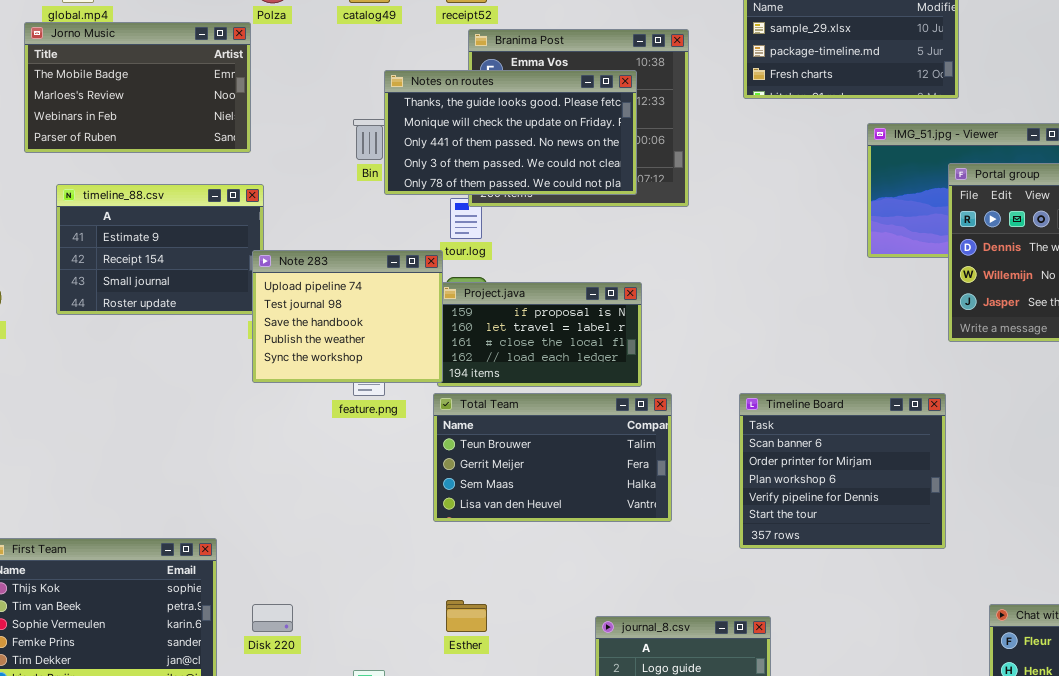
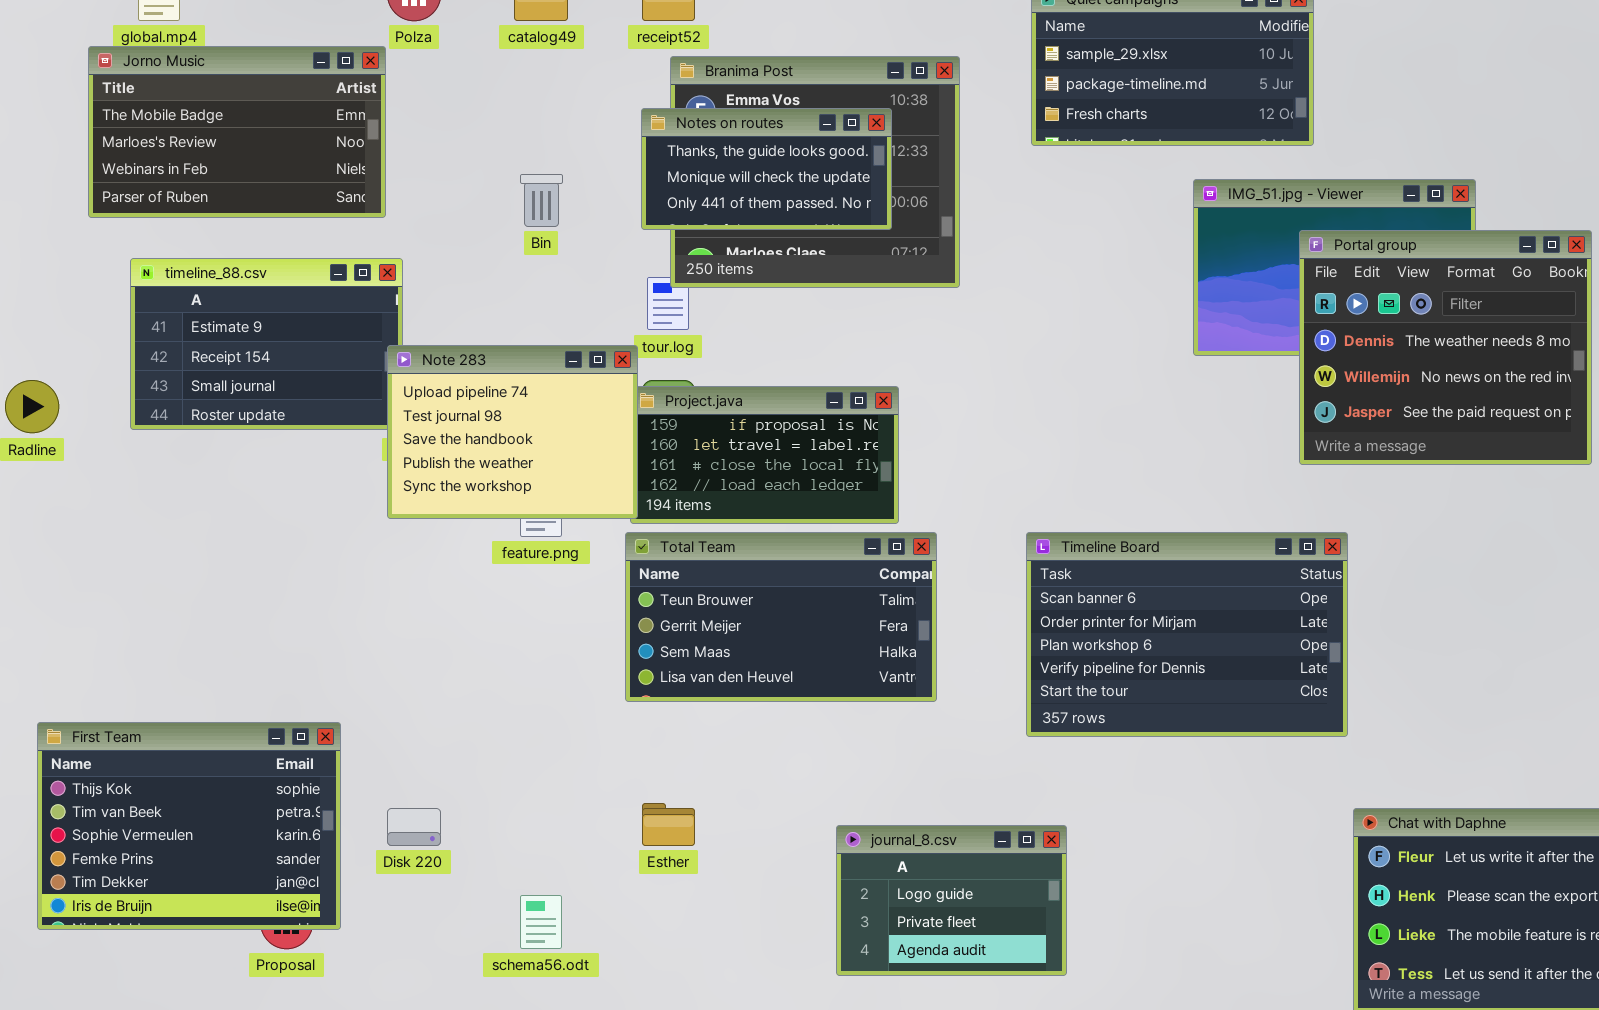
Notes on routes: [384,70,637,195] -> [641,108,892,230], resized
Timeline Board: [739,393,946,549] -> [1026,532,1348,737], resized

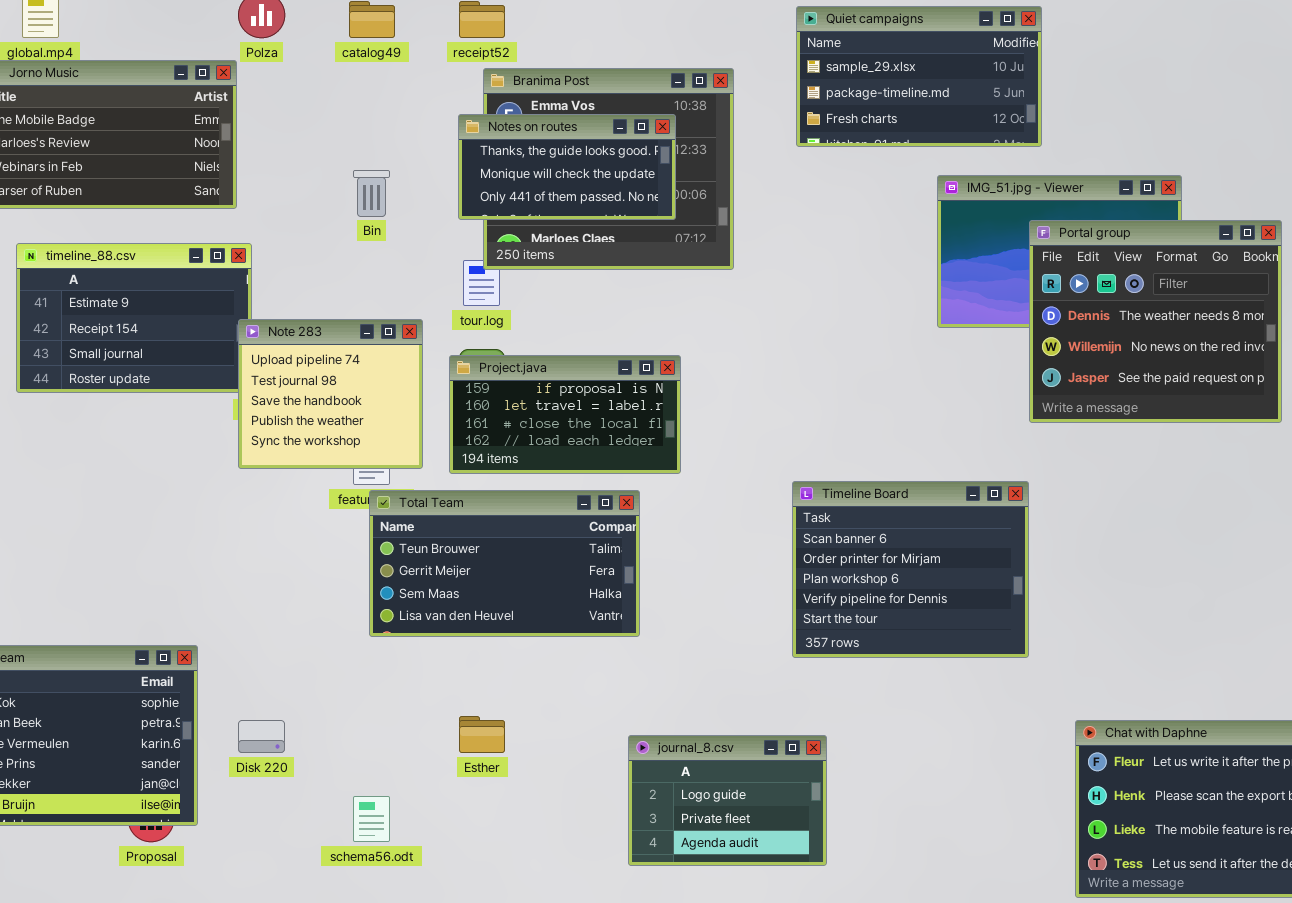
Note 283: [387,345,638,519] -> [238,319,423,469], resized
Total Team: [625,532,937,702] -> [369,490,640,637], moved
Timeline Board: [1026,532,1348,737] -> [792,481,1029,658], resized

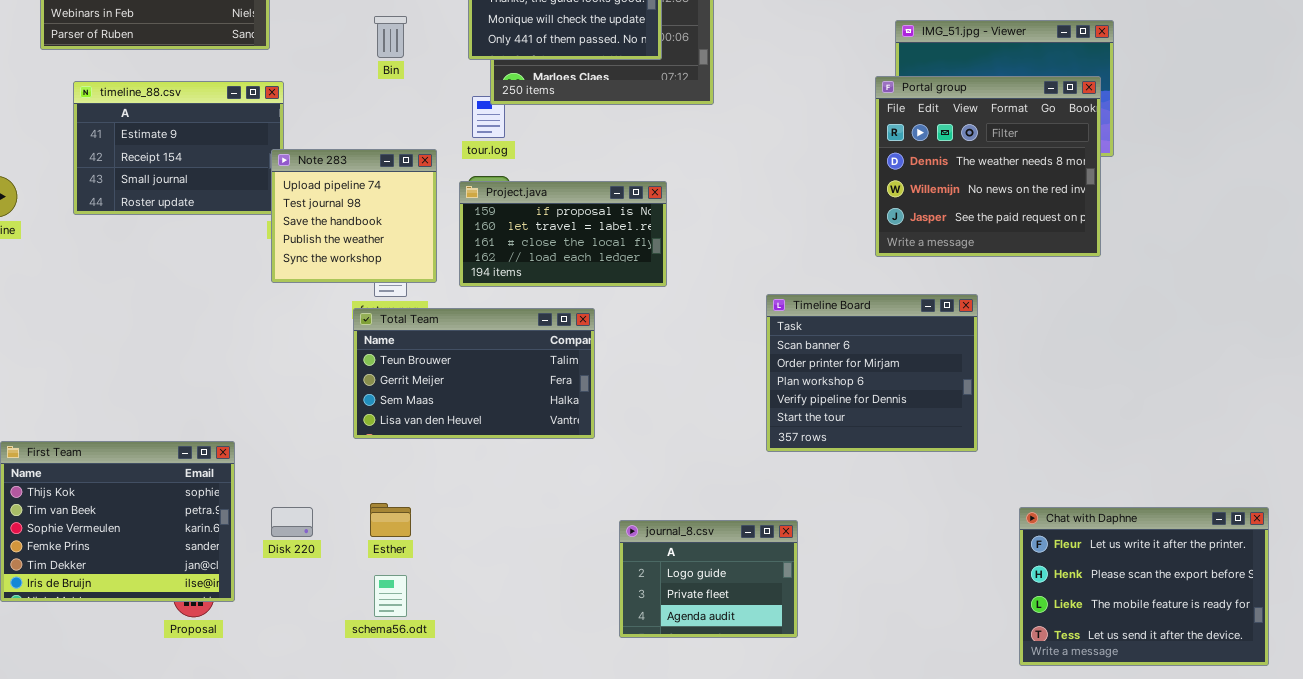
Portal group: [1029,220,1282,423] -> [875,76,1101,257], moved
Total Team: [369,490,640,637] -> [353,308,595,439], moved
Esther: [459,716,505,753] -> [370,503,411,537], moved

